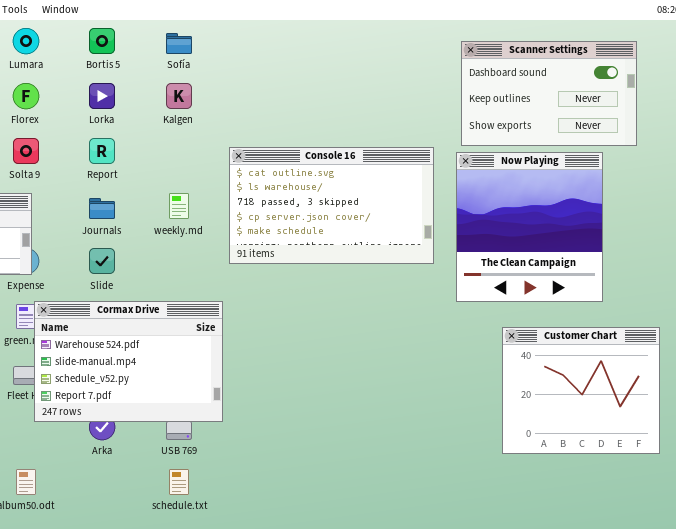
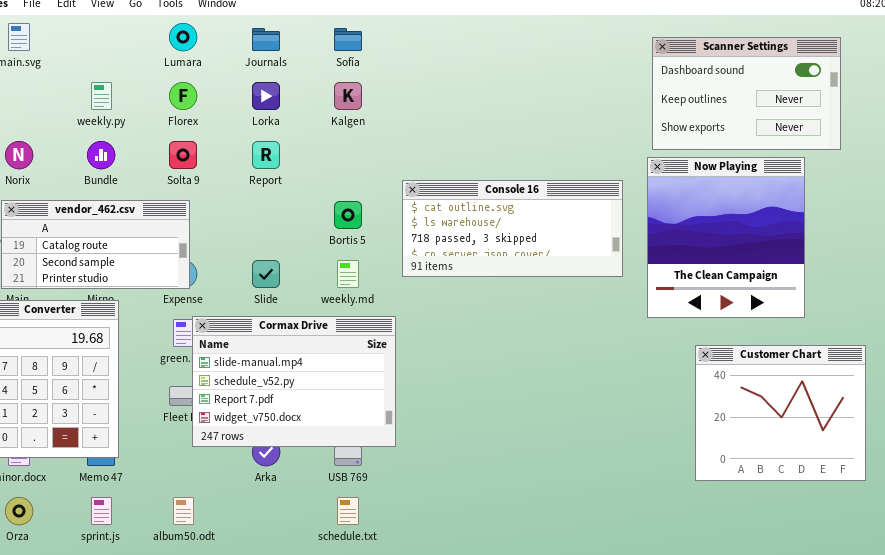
Bortis 5: [89,28,115,54] -> [334,201,362,229], moved
Console 16: [229,147,434,264] -> [402,180,623,277], resized
weekly.md: [169,193,189,219] -> [337,260,359,288], moved
Journals: [89,198,115,219] -> [252,28,280,51], moved
Cormax Drive: [34,301,223,422] -> [192,316,396,447], scrolled down 1 row

